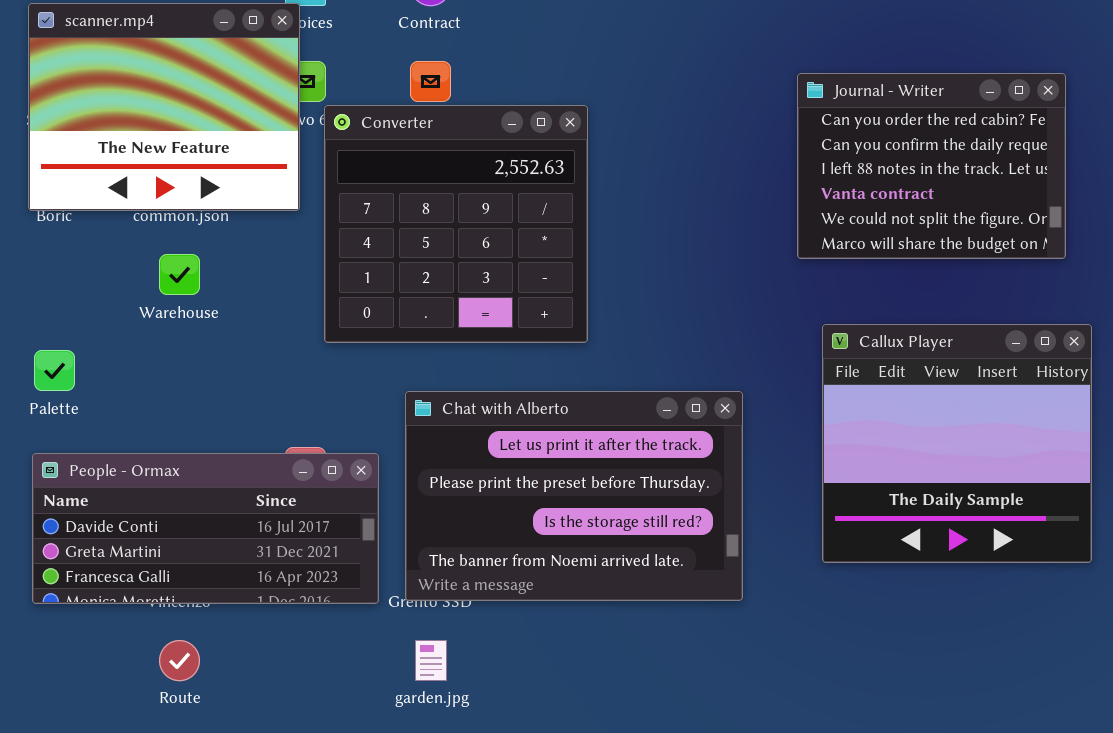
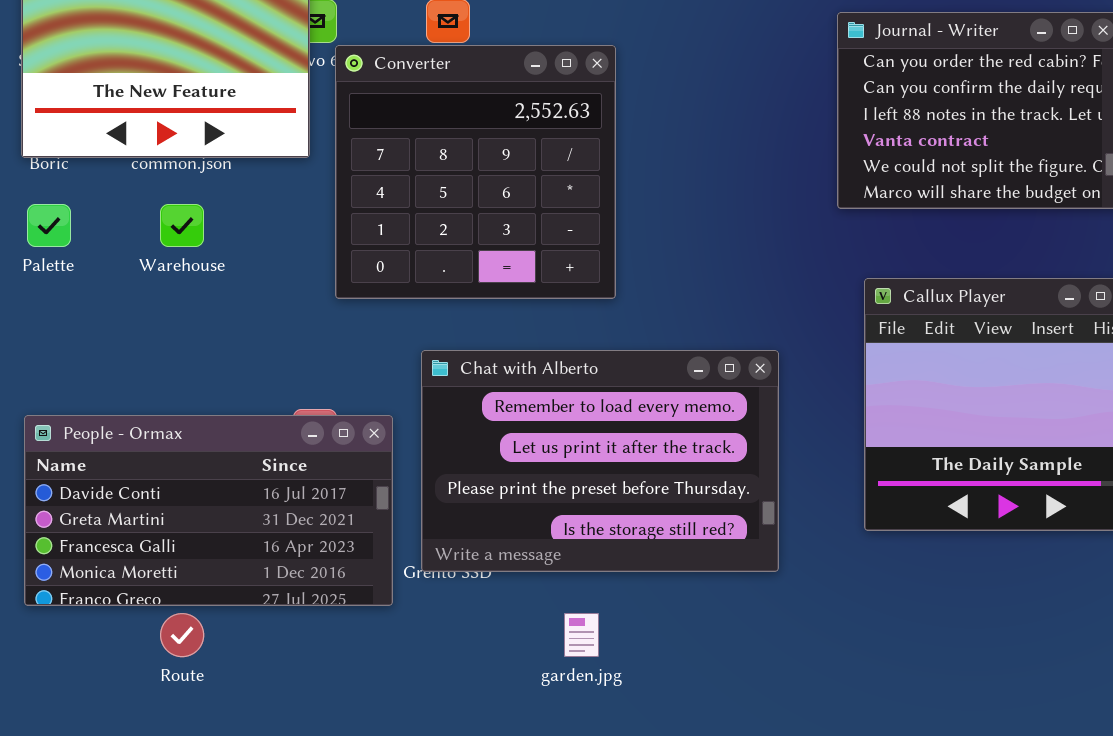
Palette: [34,350,75,391] -> [27,204,71,247], moved
Chat with Alberto: [405,391,743,601] -> [421,350,779,572], scrolled up 1 row
People - Ormax: [32,453,379,604] -> [24,415,393,606], resized
garden.jpg: [415,640,447,681] -> [564,613,599,657], moved

